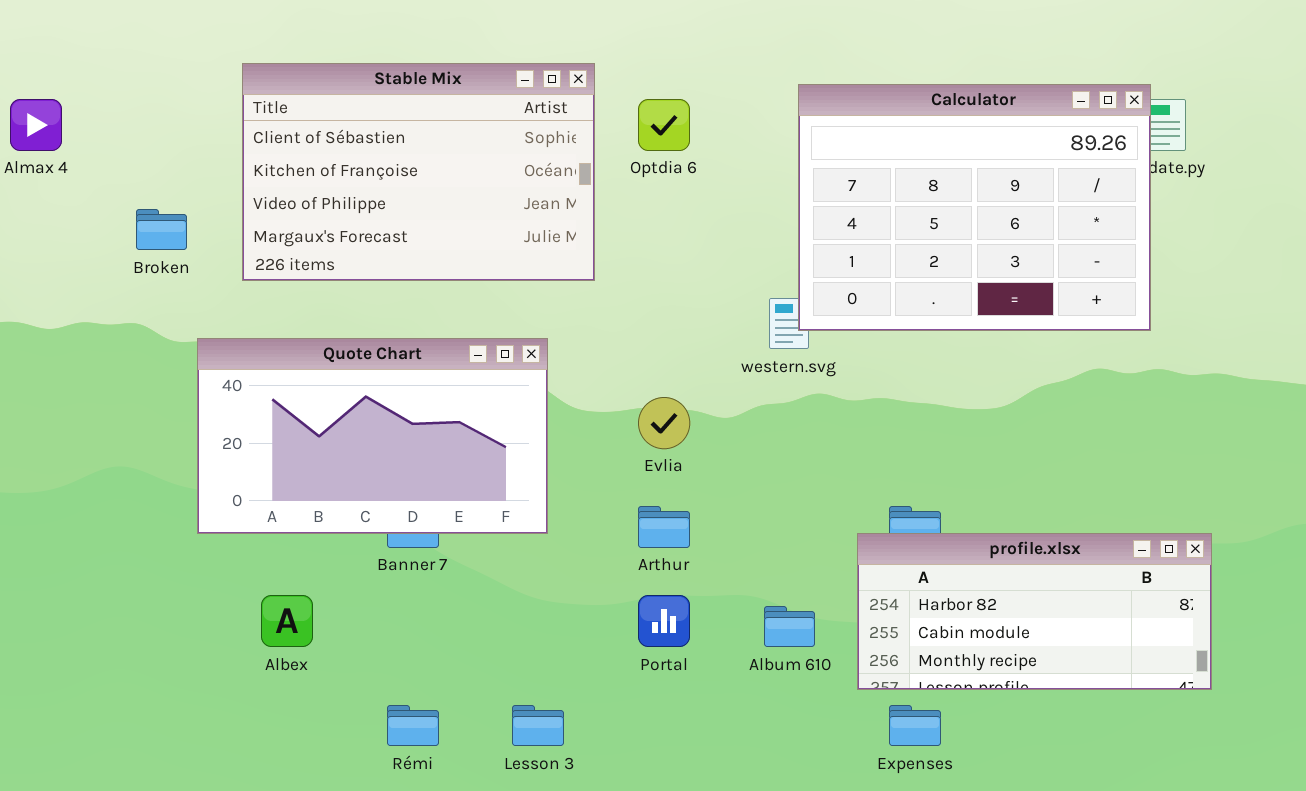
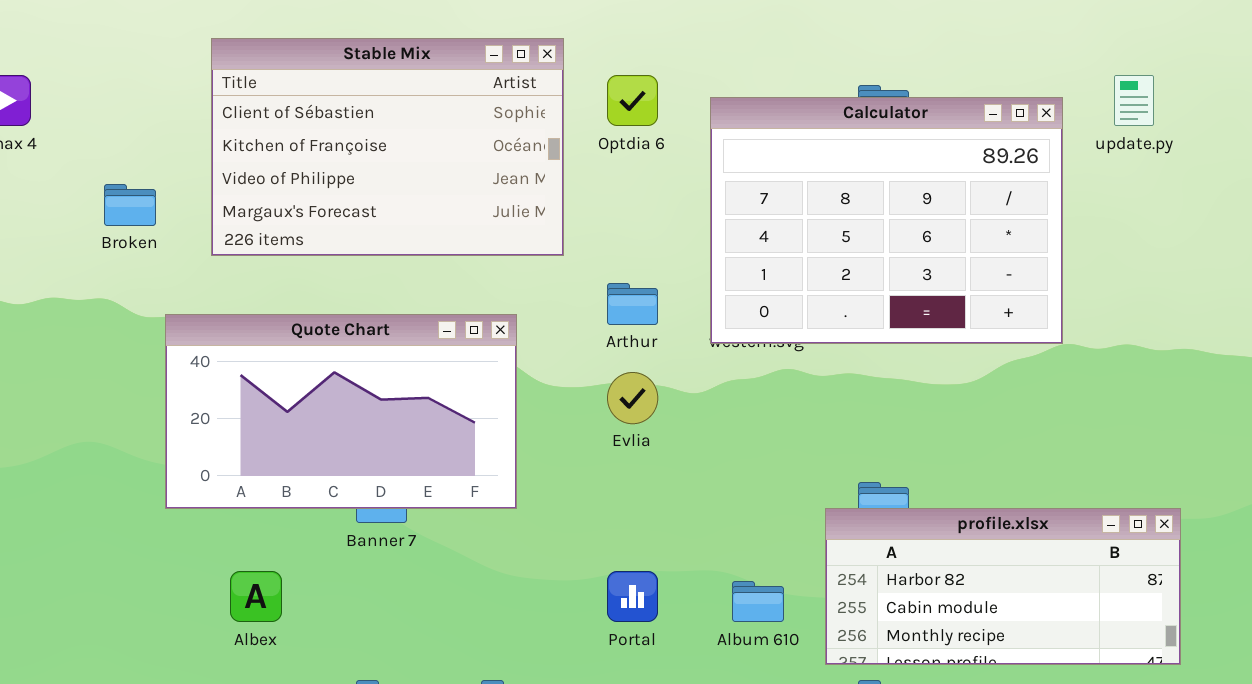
Calculator: [798,84,1151,331] -> [710,97,1063,344], moved
Arthur: [638,506,690,548] -> [607,283,658,325], moved

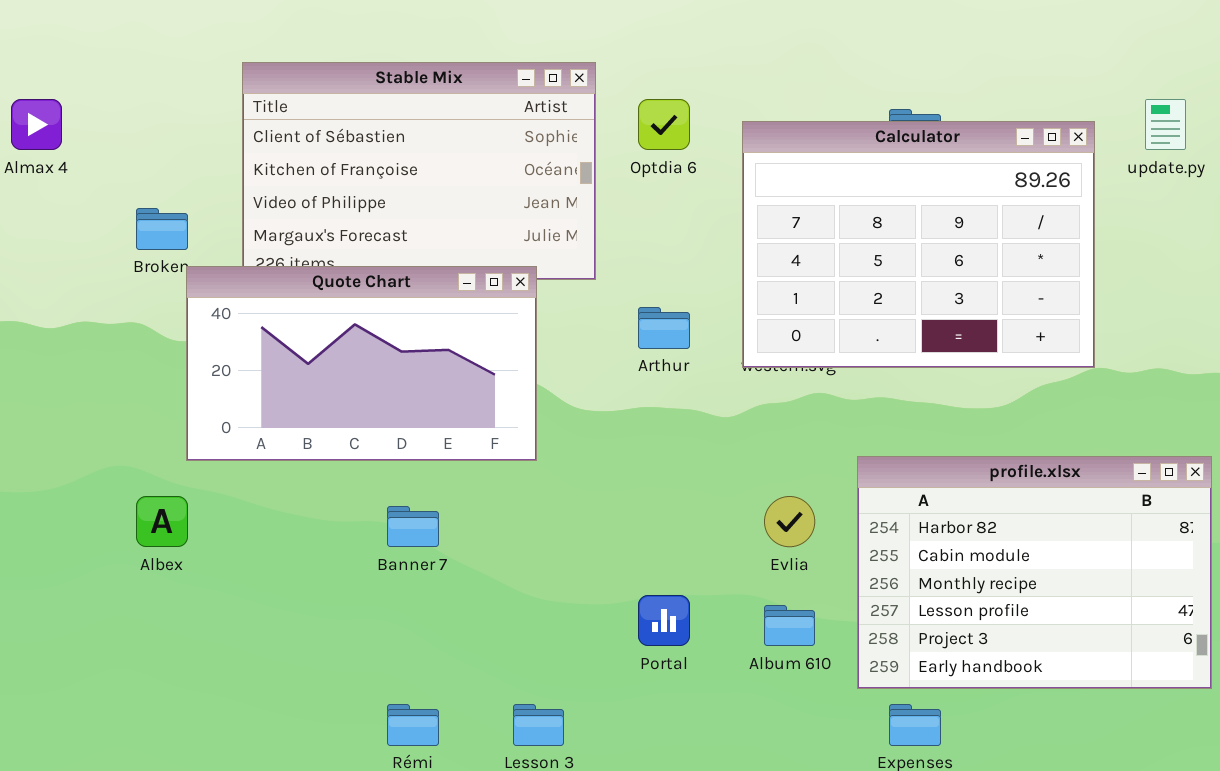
Quote Chart: [165,314,517,509] -> [186,266,537,461], moved
Evlia: [607,372,658,424] -> [764,496,815,547], moved
profile.xlsx: [825,508,1181,665] -> [857,456,1212,689], resized
Albex: [230,571,282,622] -> [136,496,188,547], moved

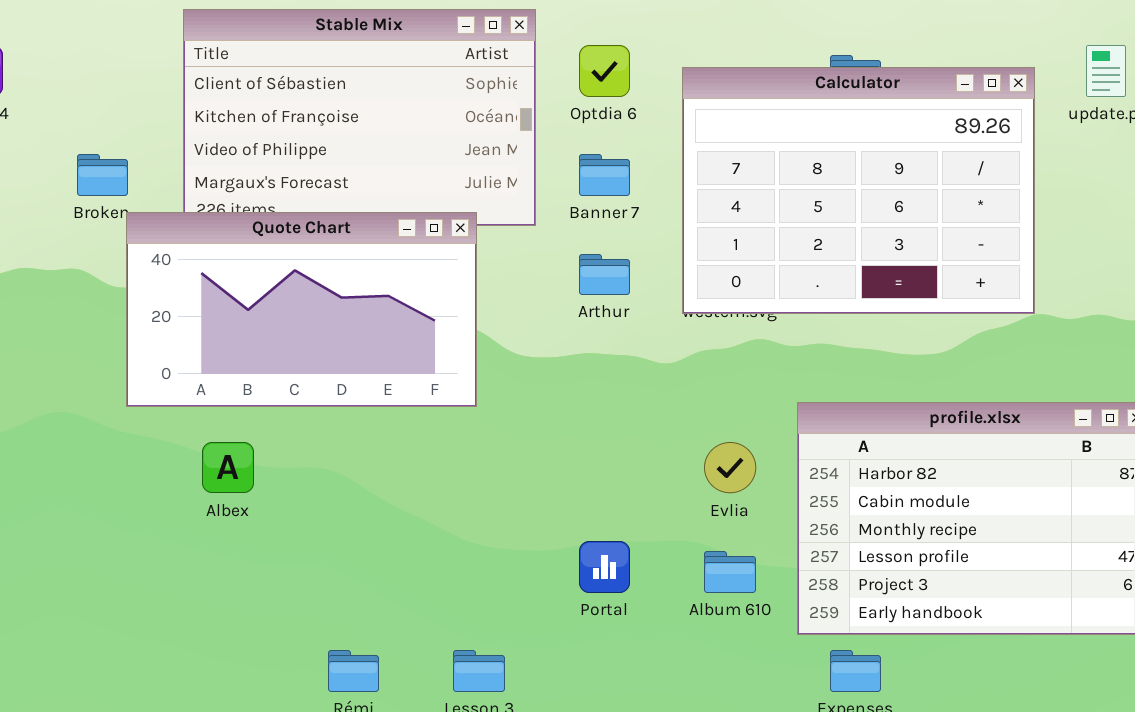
Albex: [136,496,188,547] -> [202,442,254,493], moved
Banner 7: [387,506,439,547] -> [579,154,630,196], moved

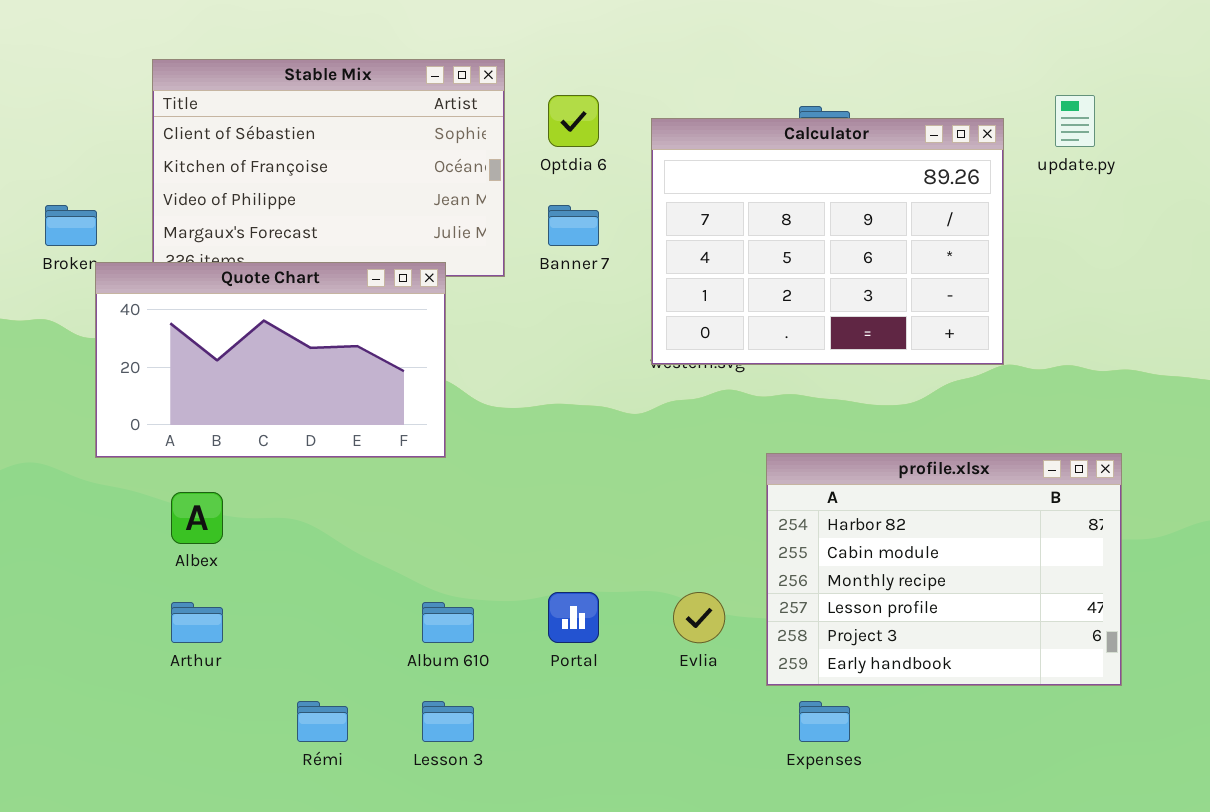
Arthur: [579,254,630,295] -> [171,602,223,643], moved
Evlia: [704,442,756,493] -> [673,592,725,643], moved
Album 610: [704,551,756,593] -> [422,602,474,643], moved

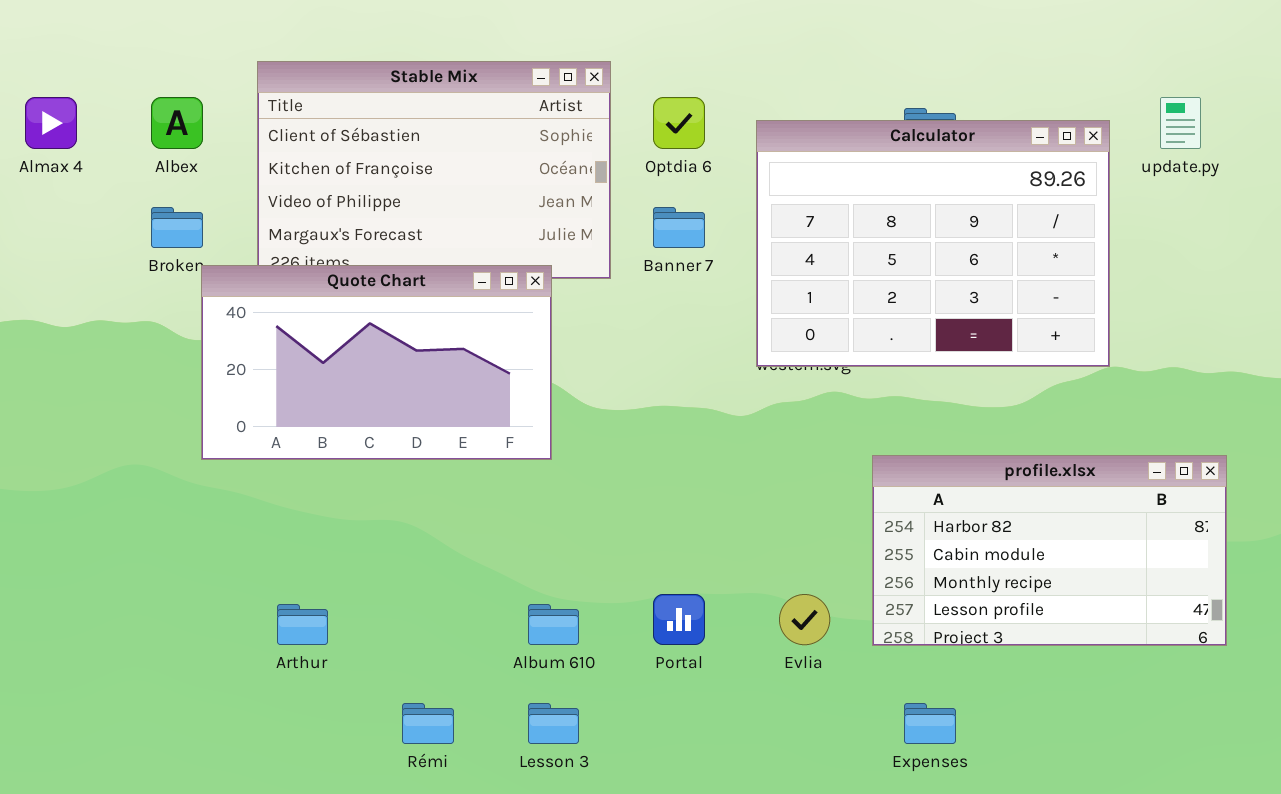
profile.xlsx: [766,453,1122,686] -> [872,455,1227,646], resized
Albex: [171,492,223,544] -> [151,97,203,149], moved

